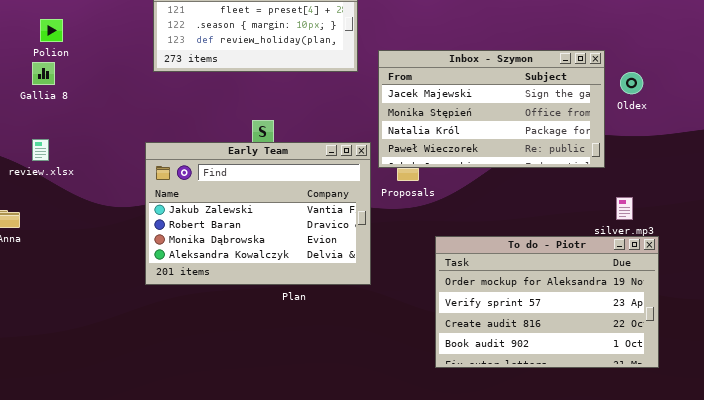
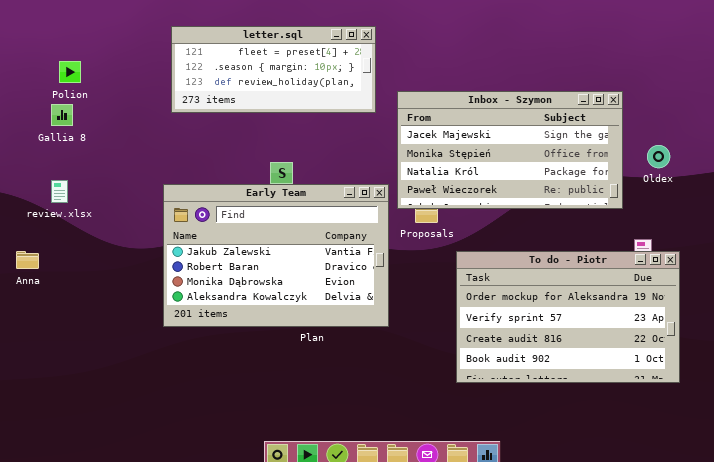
Oldex: [620,72,643,94] -> [647,145,670,168], moved
To do - Piotr: [435,236,659,368] -> [456,251,680,383], moved

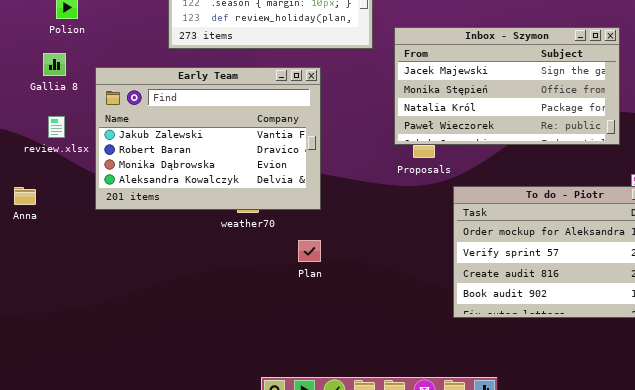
Gallia 8: [51,104,73,126] -> [43,53,66,76], moved
Early Team: [163,184,389,327] -> [95,67,321,210], moved

